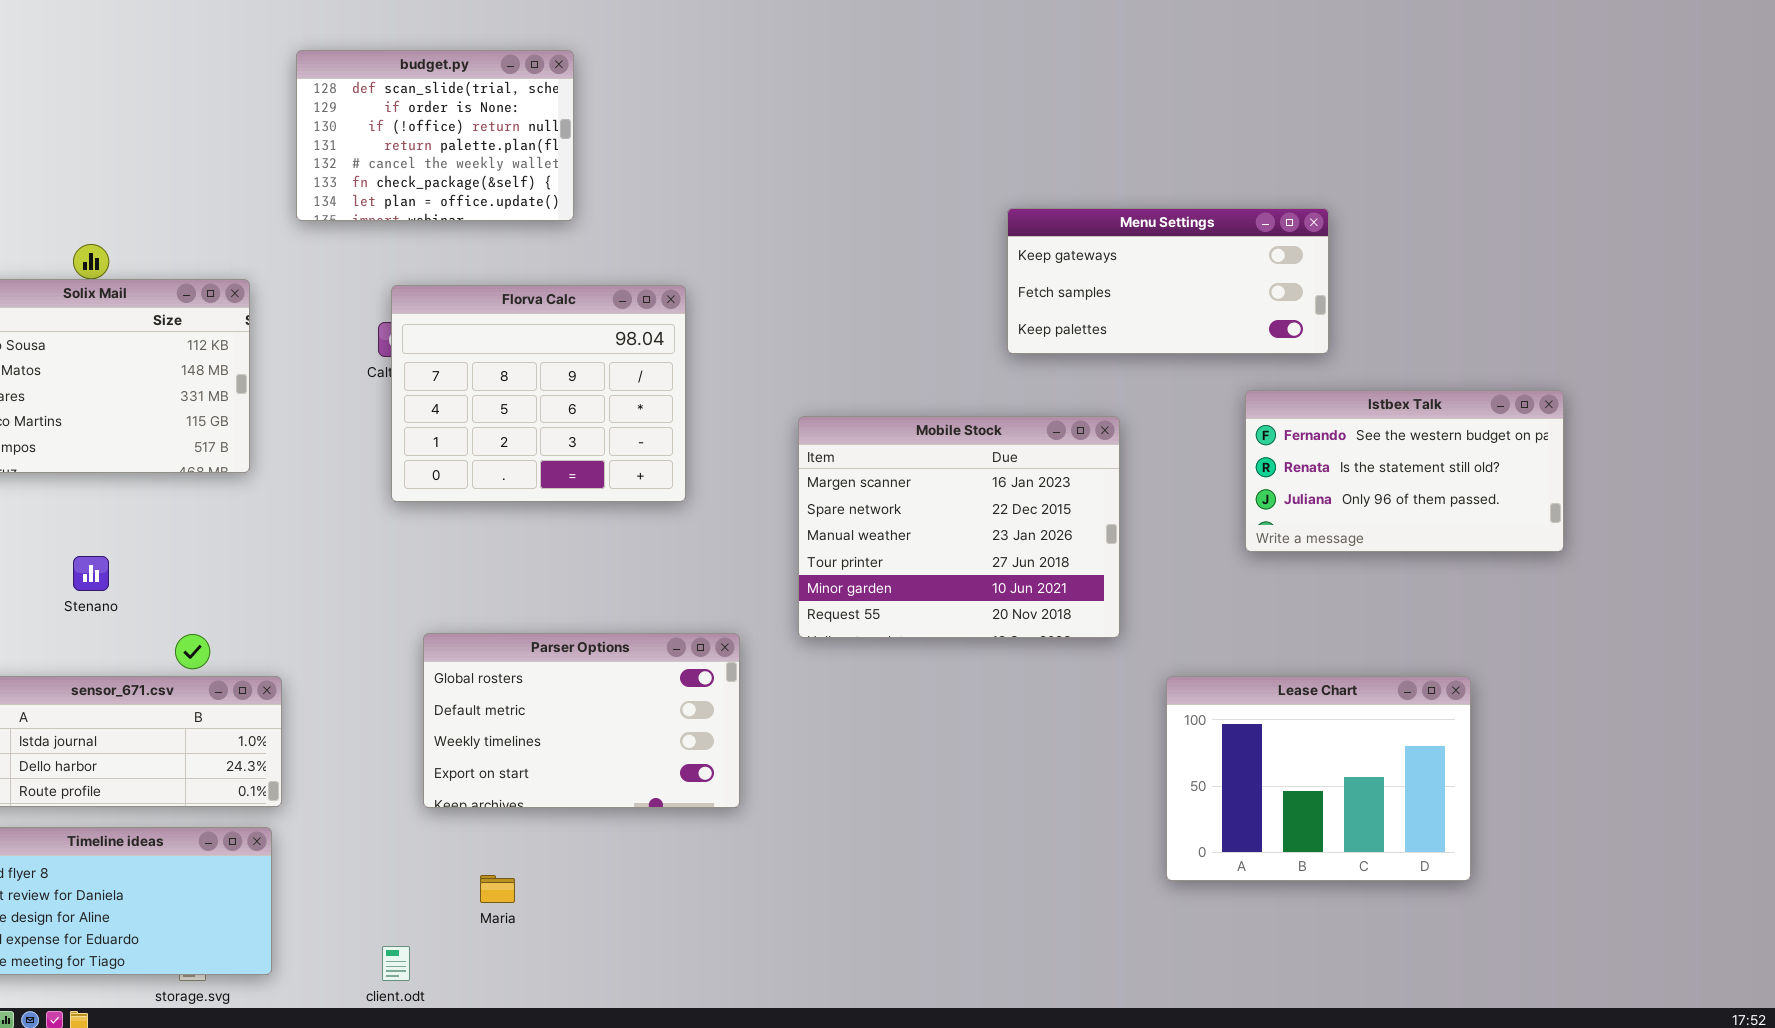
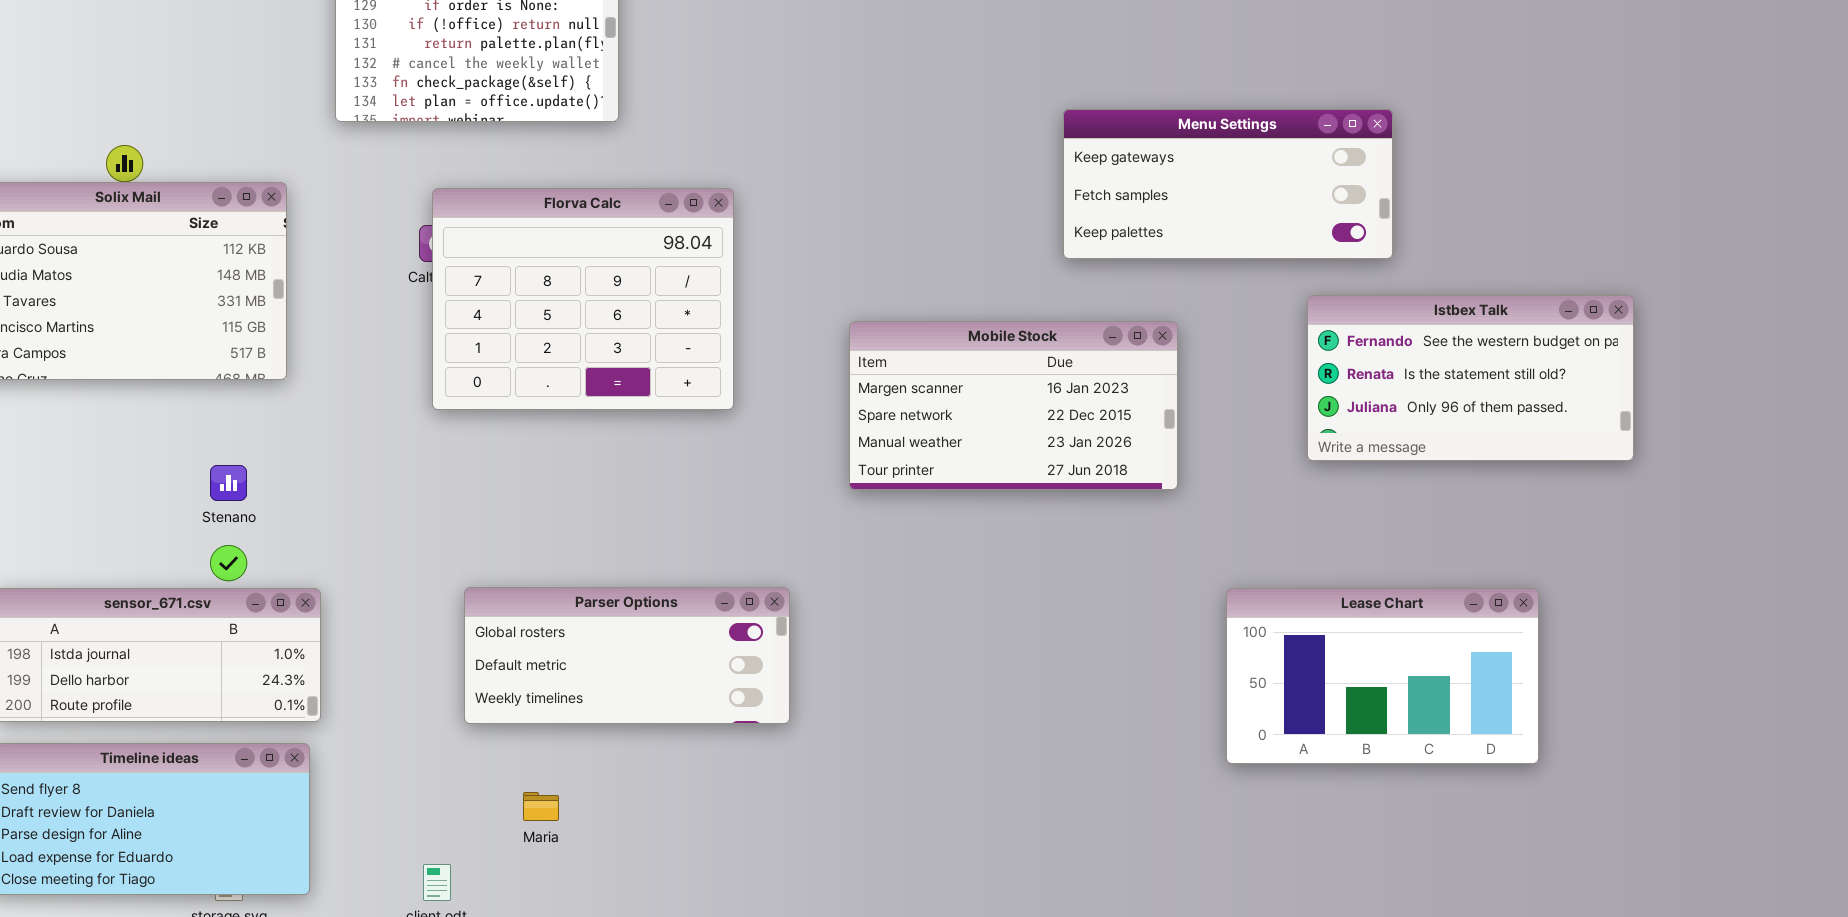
Mobile Stock: [798,416,1120,638] -> [849,321,1178,490], resized
Stenano: [73,556,109,591] -> [210,465,247,501], moved
Parser Options: [423,633,740,808] -> [464,587,790,724], resized
Lease Chart: [1166,676,1471,881] -> [1226,588,1539,764], resized

